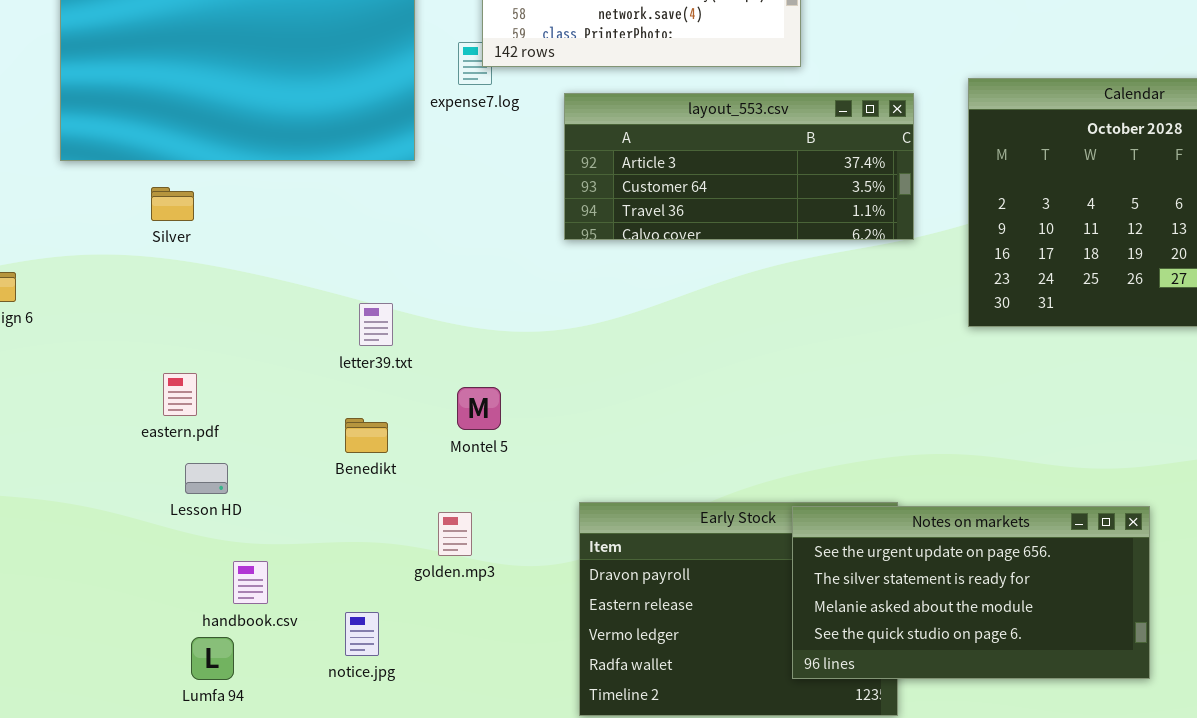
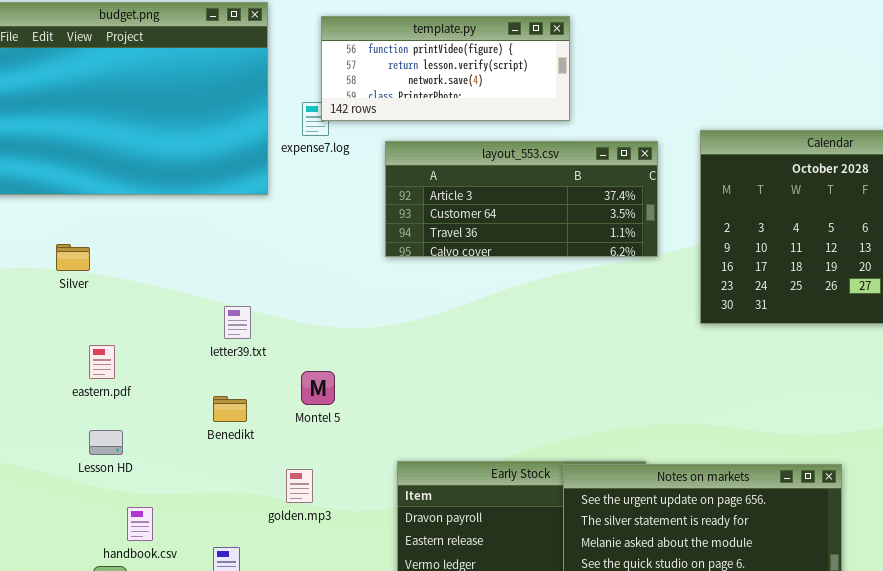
Silver: [151,187,194,221] -> [56,244,90,271], moved
eastern.pdf: [163,373,197,416] -> [89,345,115,379], moved

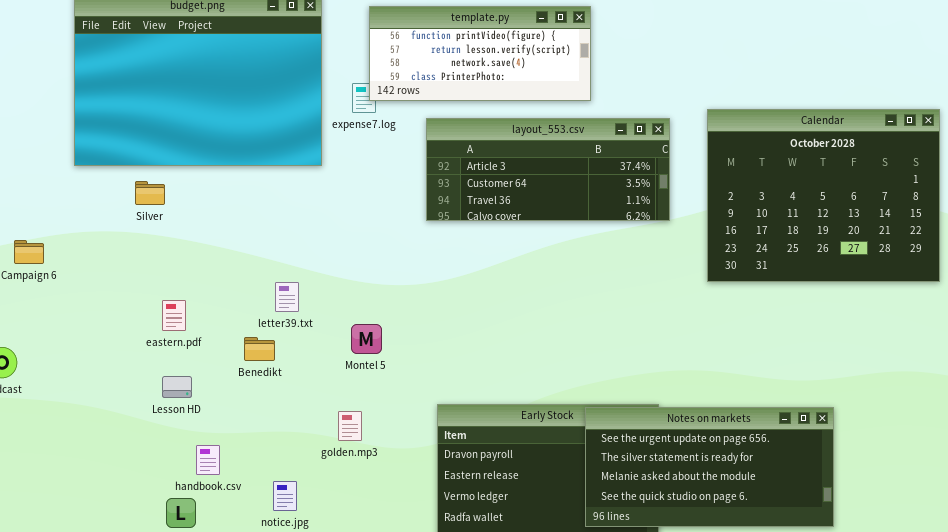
Silver: [56,244,90,271] -> [135,181,165,205], moved
letter39.txt: [224,306,251,339] -> [275,282,299,312], moved
Benedikt: [213,396,247,422] -> [244,337,275,361], moved

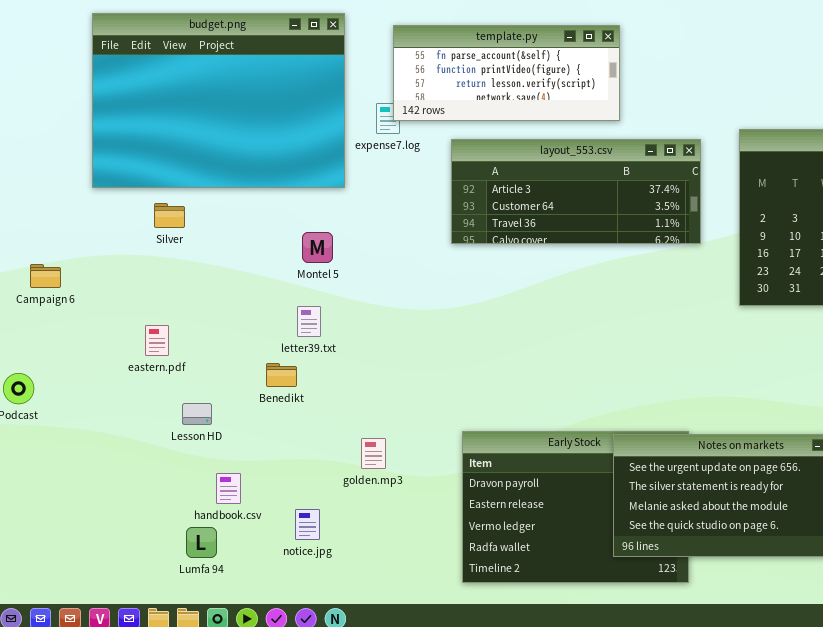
template.py: [369,6,591,101] -> [393,25,620,121], scrolled up 1 row
eastern.pdf: [162,300,186,331] -> [145,325,169,356], moved
Montel 5: [351,324,382,354] -> [302,232,333,263], moved

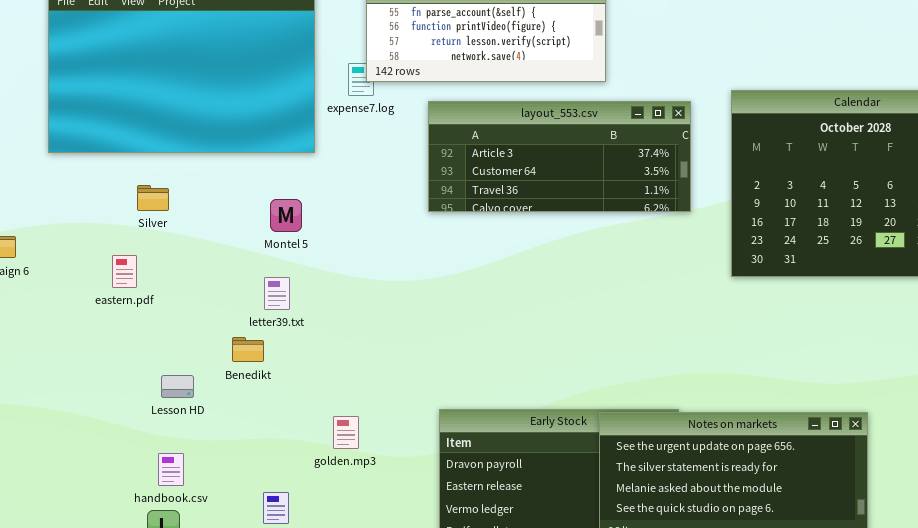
Silver: [154,203,185,228] -> [137,185,169,211], moved
eastern.pdf: [145,325,169,356] -> [112,255,137,288], moved
Lesson HD: [182,403,212,425] -> [161,375,194,398], moved
handbook.csv: [216,473,241,504] -> [158,453,184,486], moved

